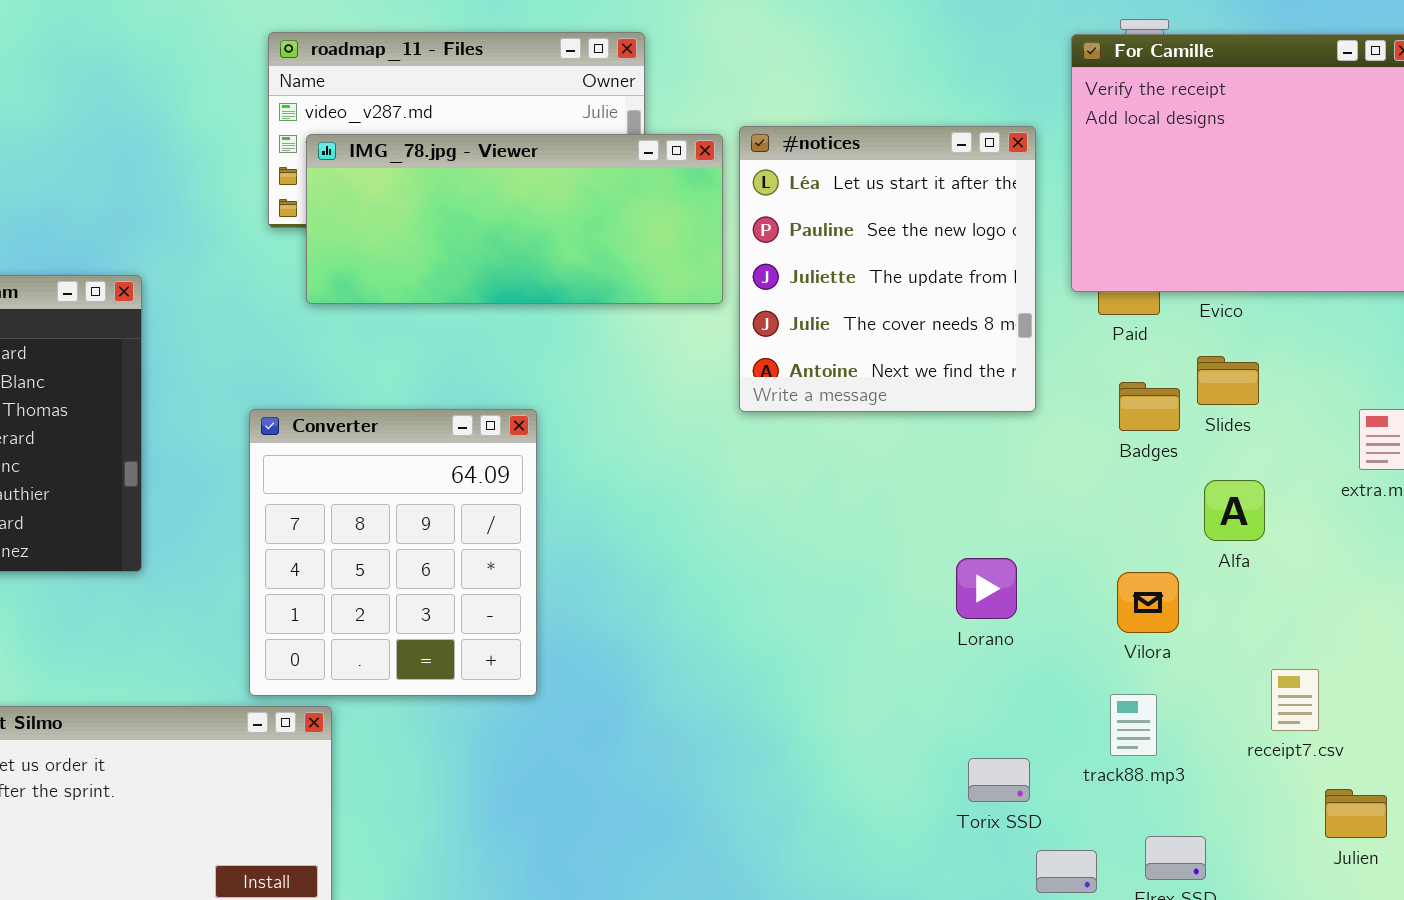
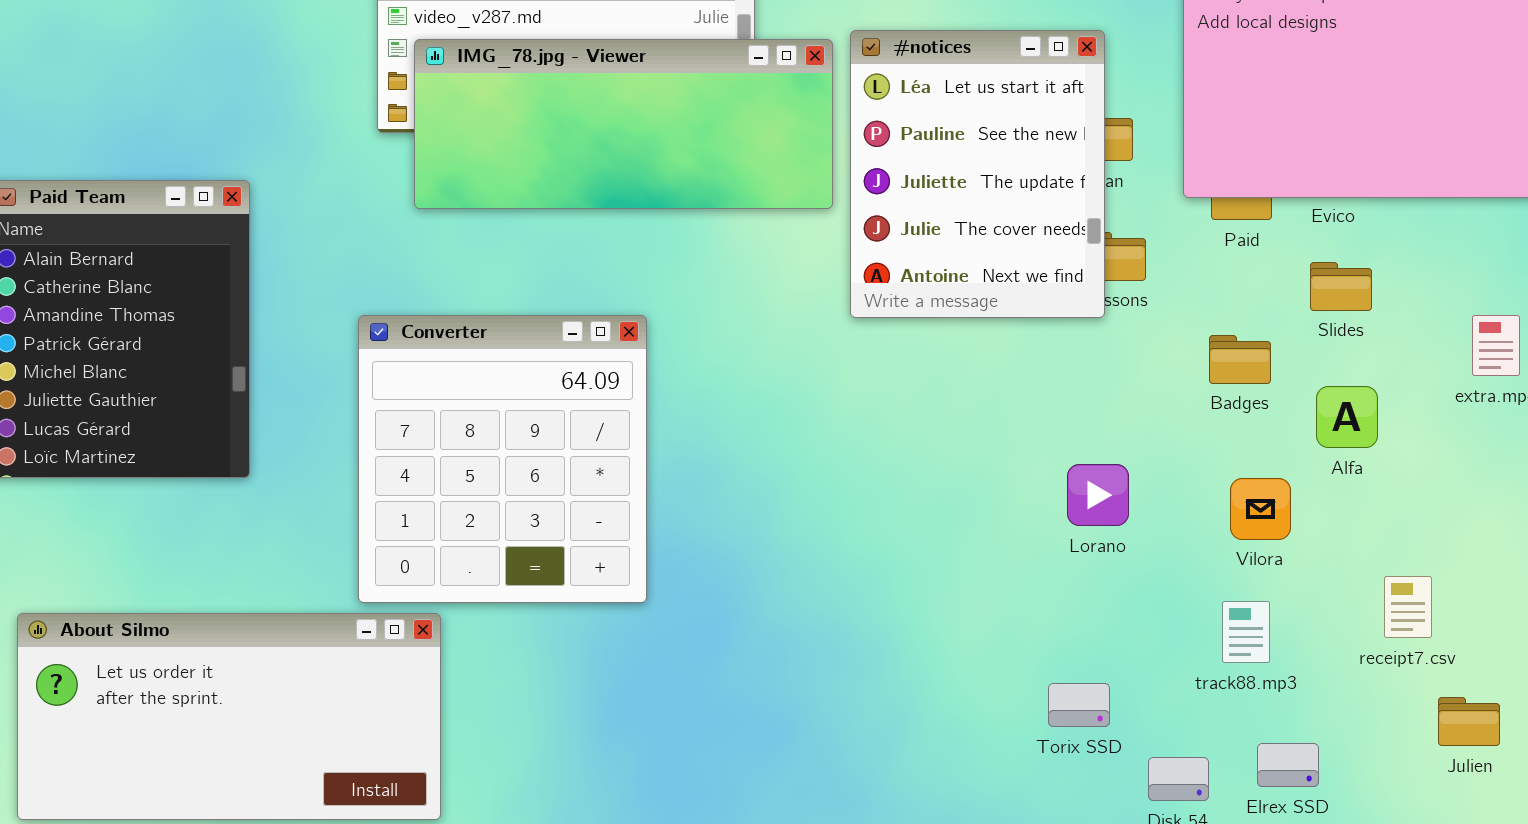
#notices: [739,126,1036,412] -> [850,30,1105,318], resized
Badges: [1119,382,1180,431] -> [1209,335,1271,384], moved
Torix SSD: [968,758,1030,802] -> [1048,683,1110,727], moved

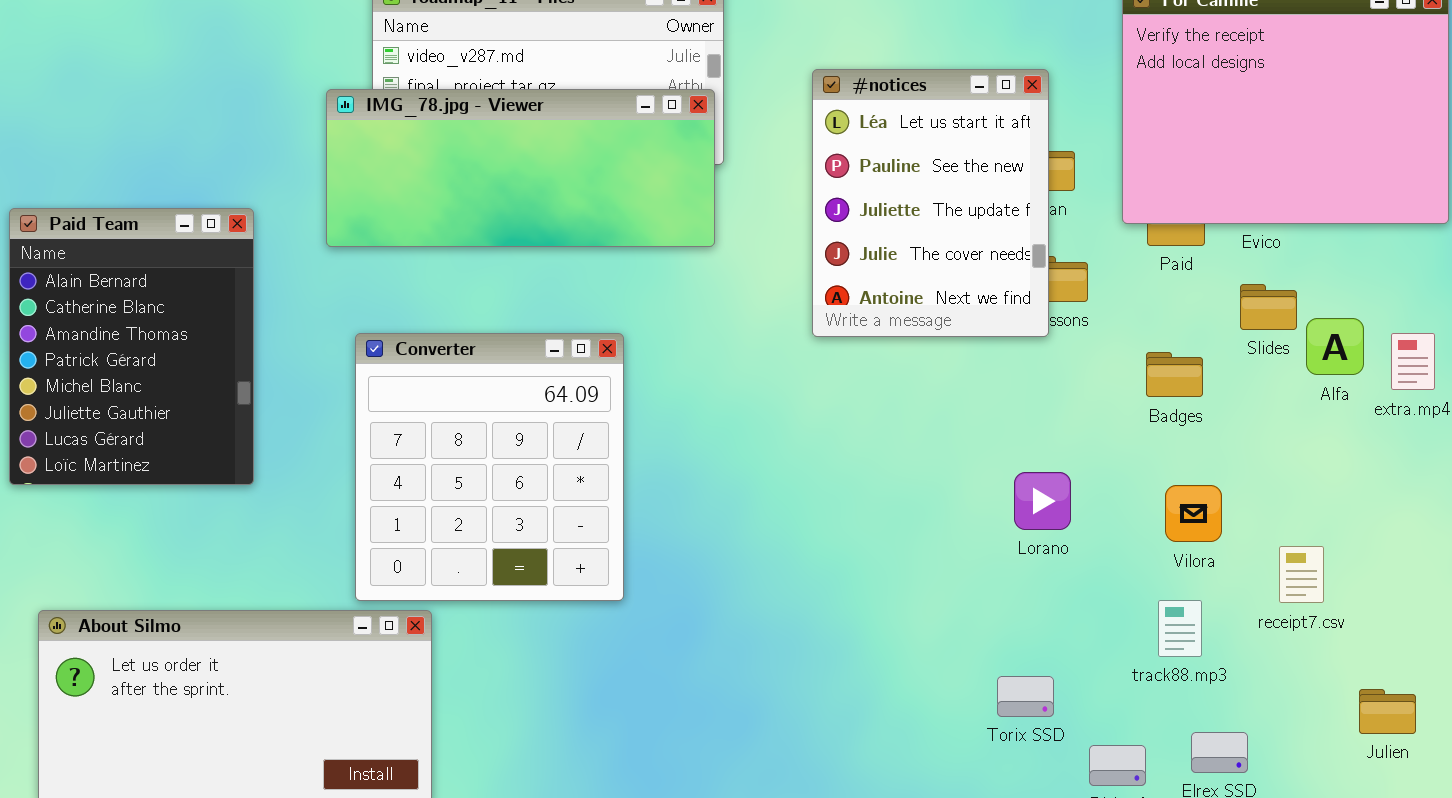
IMG_78.jpg - Viewer: [414,39,833,209] -> [326,89,715,247], moved
Alfa: [1316,386,1378,448] -> [1306,318,1364,375], moved
receipt7.csv: [1384,576,1432,638] -> [1279,546,1324,603], moved

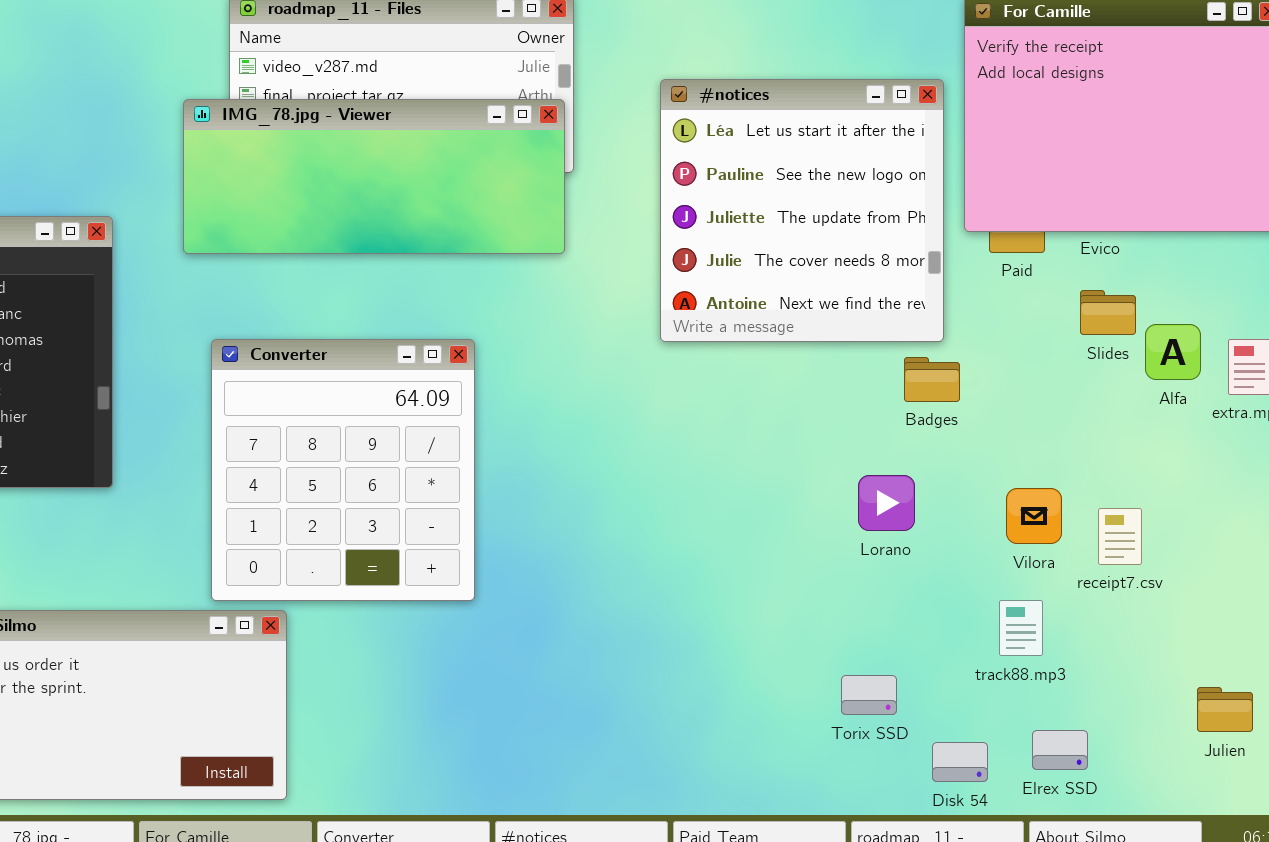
#notices: [812,69,1049,337] -> [660,79,944,342], resized
Badges: [1146,352,1203,397] -> [904,357,960,402], moved
receipt7.csv: [1279,546,1324,603] -> [1098,508,1142,565], moved

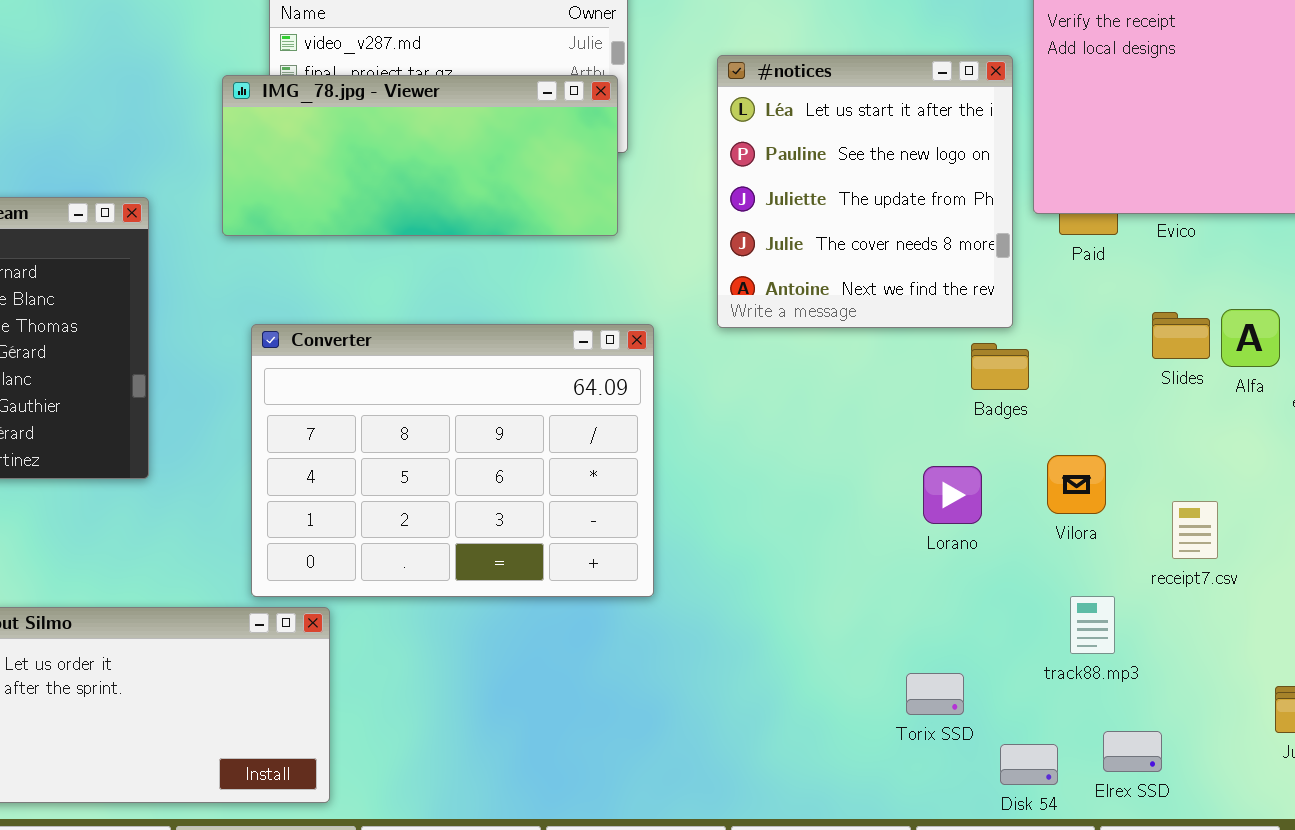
Slides: [1080,290,1136,335] -> [1152,312,1210,359], moved
Converter: [211,339,475,601] -> [251,324,654,597], resized
Vilora: [1006,488,1062,544] -> [1047,455,1106,514], moved

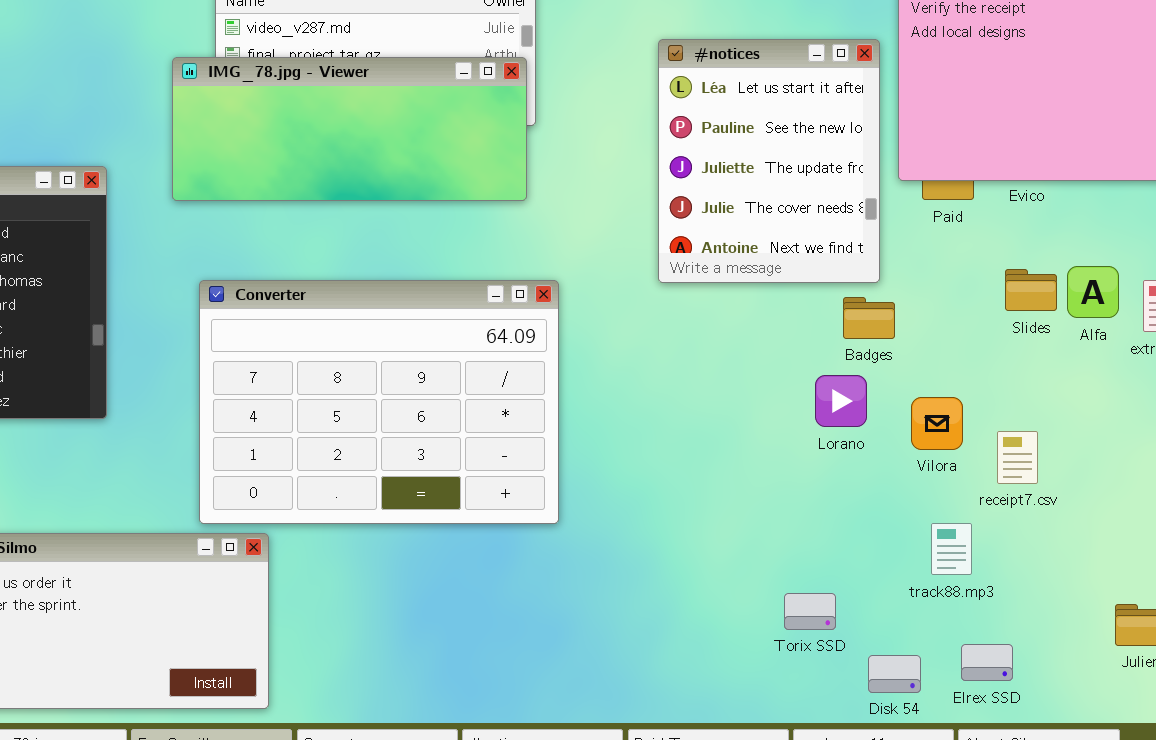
#notices: [717,55,1013,328] -> [658,39,880,283], resized
Lorano: [923,466,982,524] -> [815,375,867,427], moved
receipt7.csv: [1172,501,1218,559] -> [997,431,1038,484], moved

